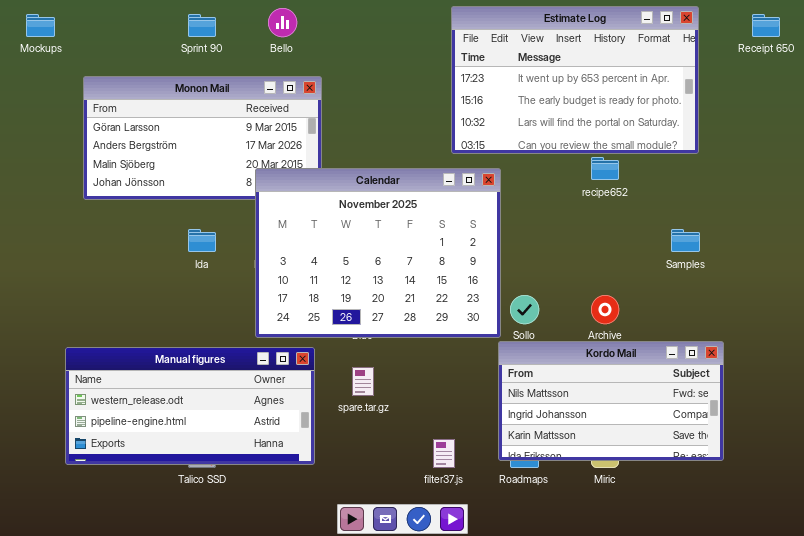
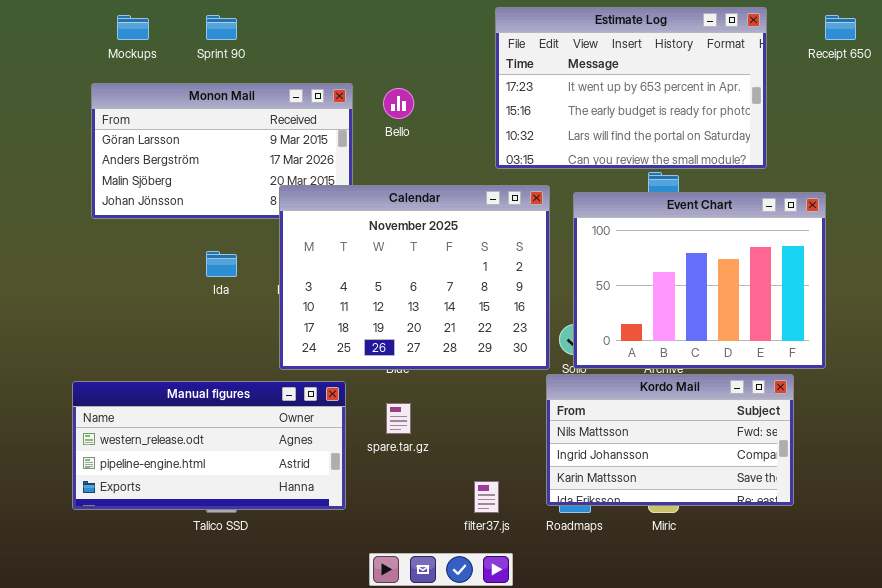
Bello: [268,8,297,37] -> [383,88,414,119], moved
Mockups: [26,14,55,37] -> [117,15,149,40], moved
Event Chart: none -> [573,192,826,369], opened

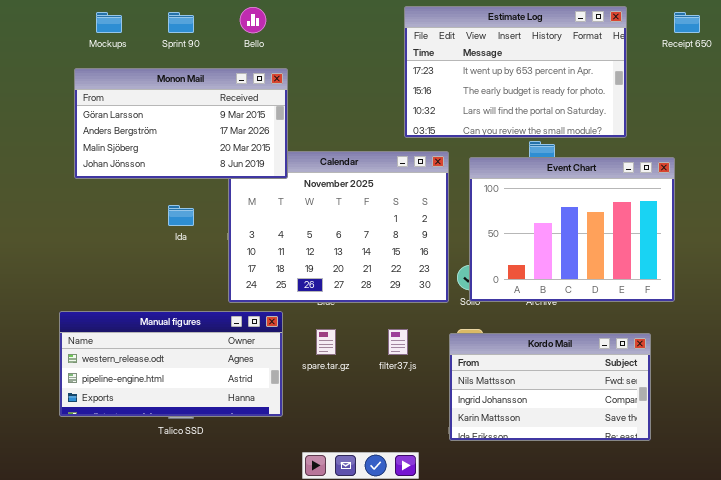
Monon Mail: [91,83,353,219] -> [74,68,288,179], raised
Bello: [383,88,414,119] -> [240,7,266,33], moved
Kordo Mail: [546,374,794,506] -> [449,333,651,441], moved
filter37.js: [474,481,499,513] -> [388,329,408,355], moved

